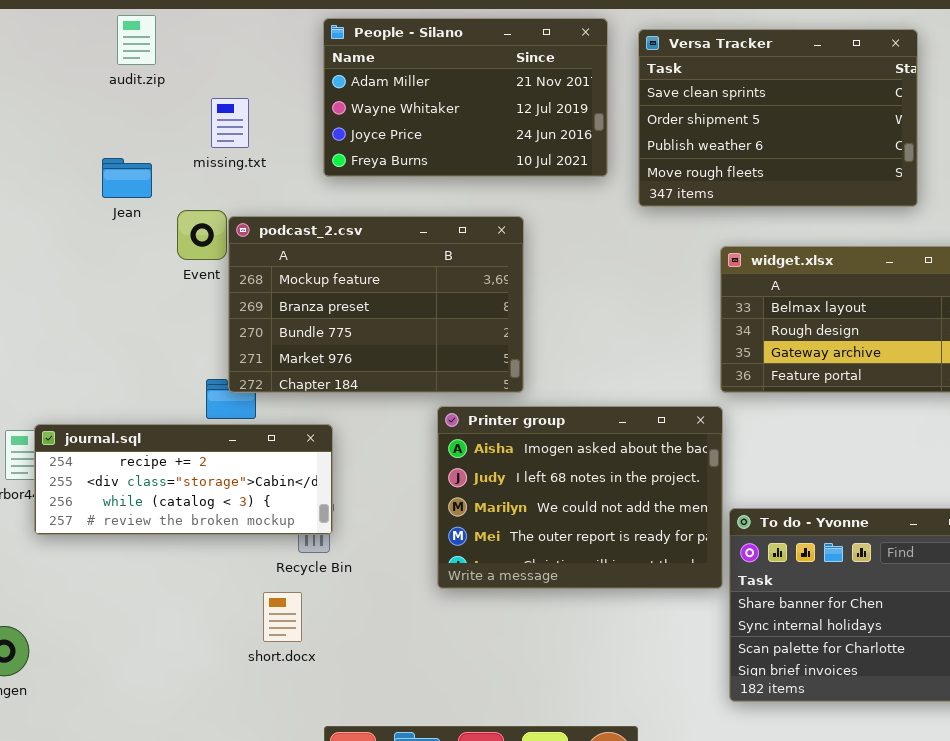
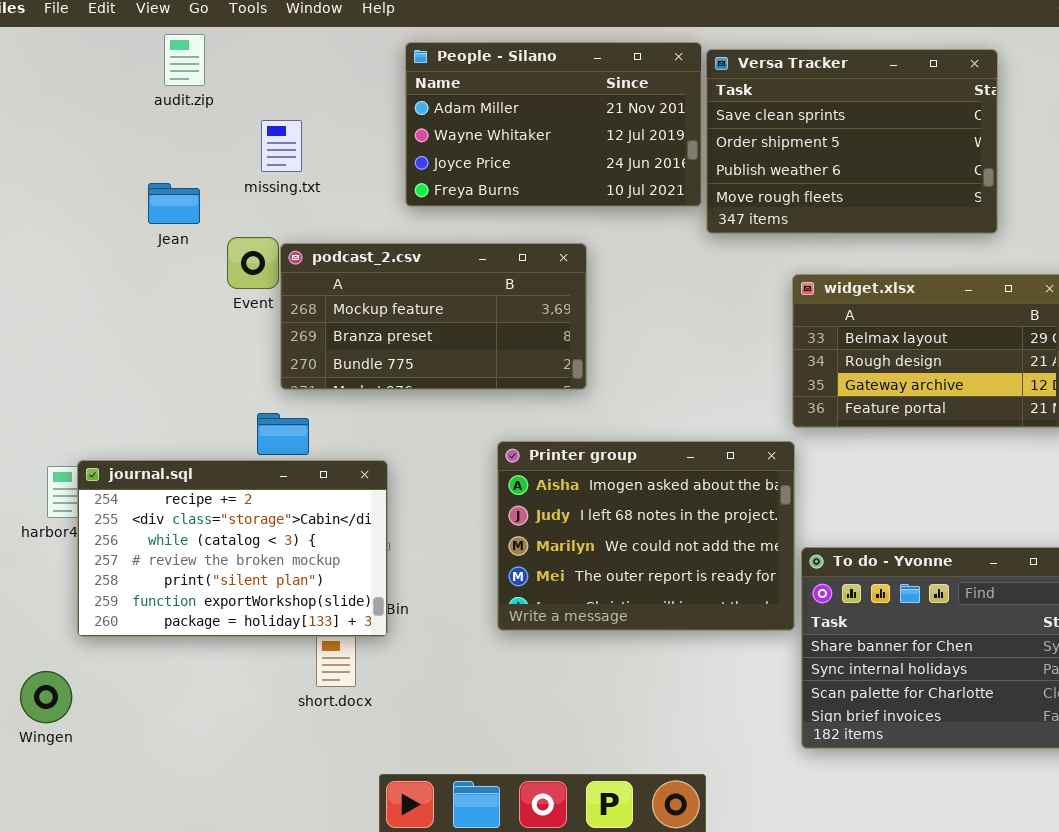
People - Silano: [323,18,608,177] -> [405,42,702,207], moved
podcast_2.csv: [228,216,524,393] -> [280,243,587,390], resized
journal.sql: [34,424,333,535] -> [77,460,388,637], resized

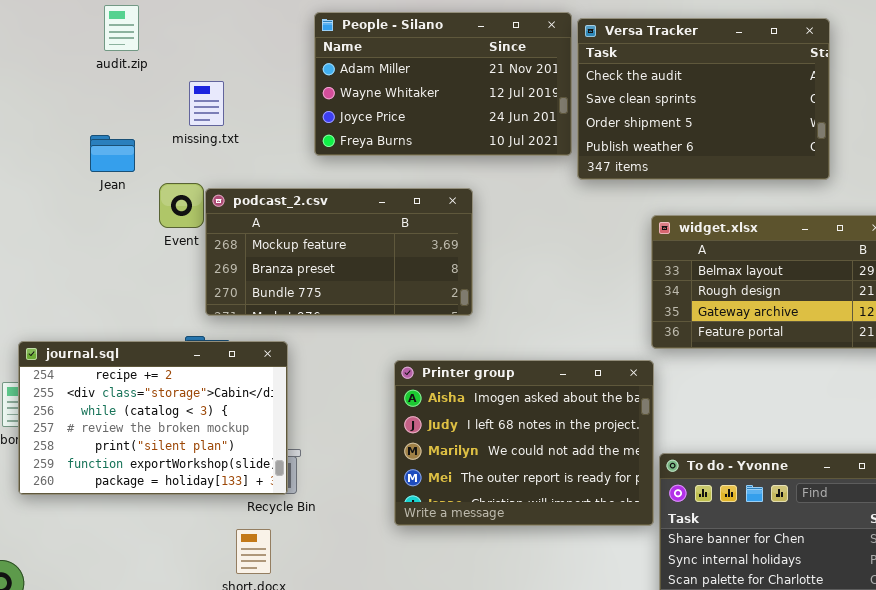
Versa Tracker: [706,49,998,234] -> [577,18,830,180], scrolled up 1 row
journal.sql: [77,460,388,637] -> [18,341,288,495], moved

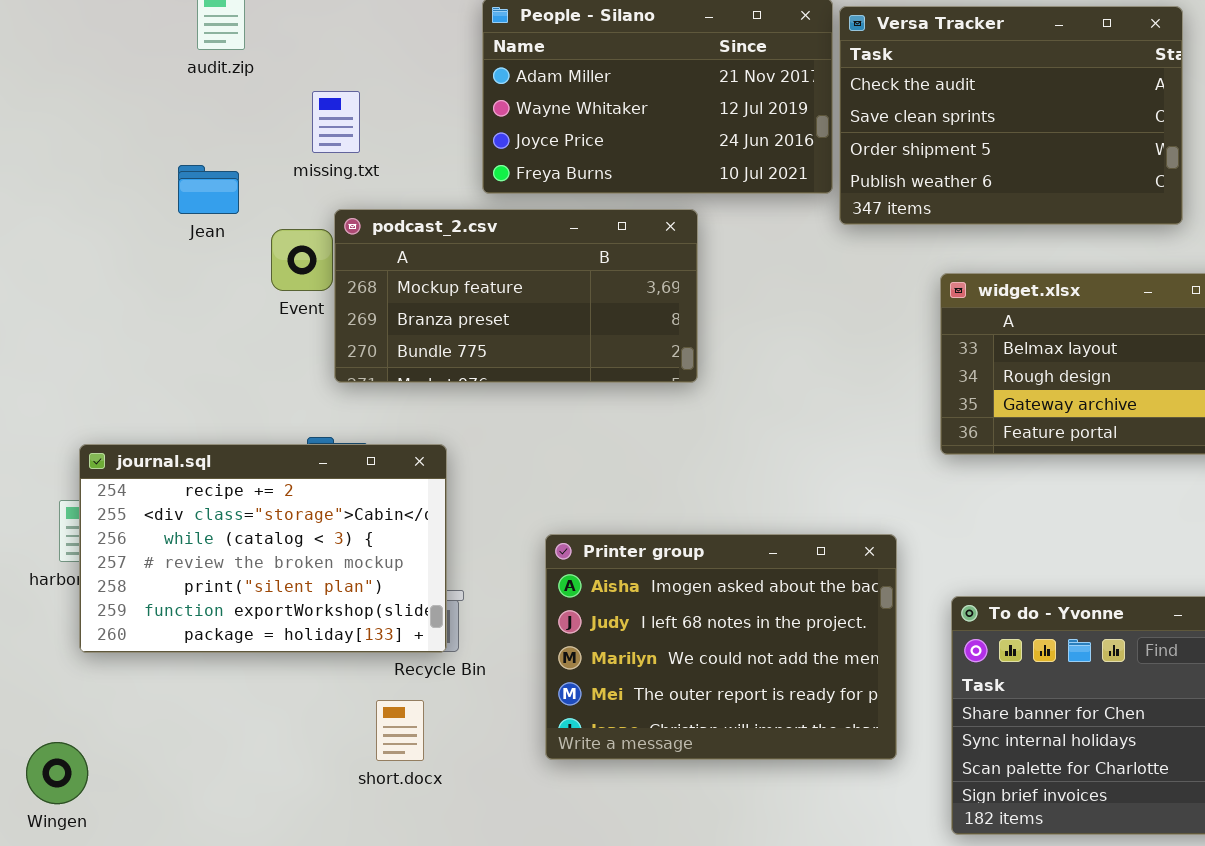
podcast_2.csv: [205,188,473,316] -> [334,209,698,383], moved
Printer group: [394,360,654,526] -> [545,534,897,760], moved

